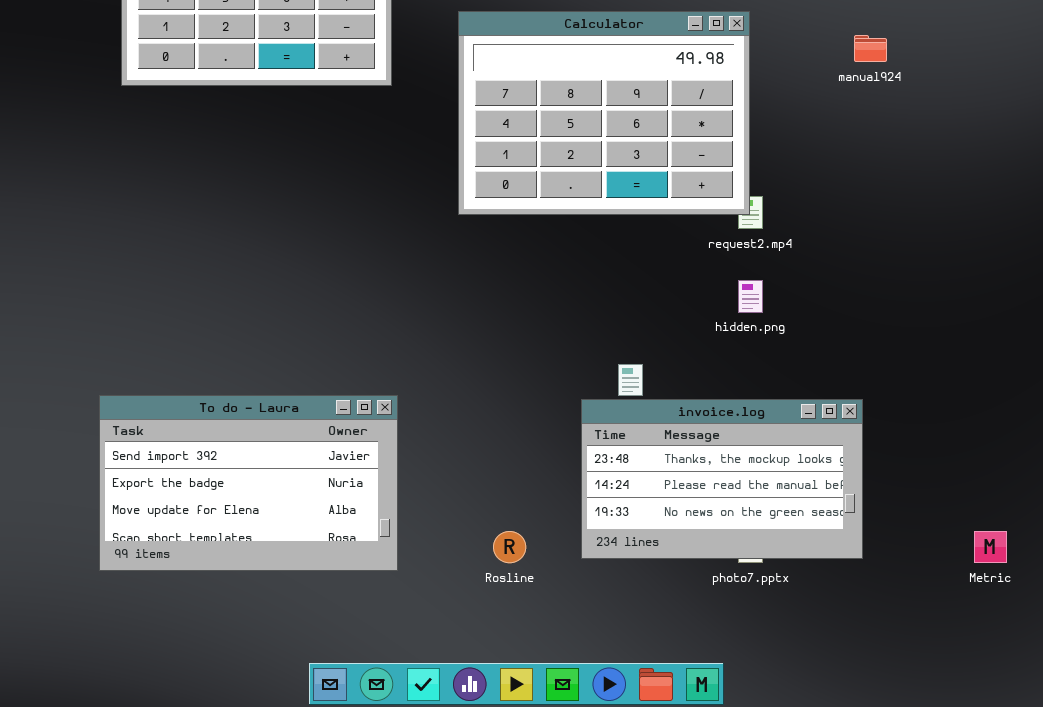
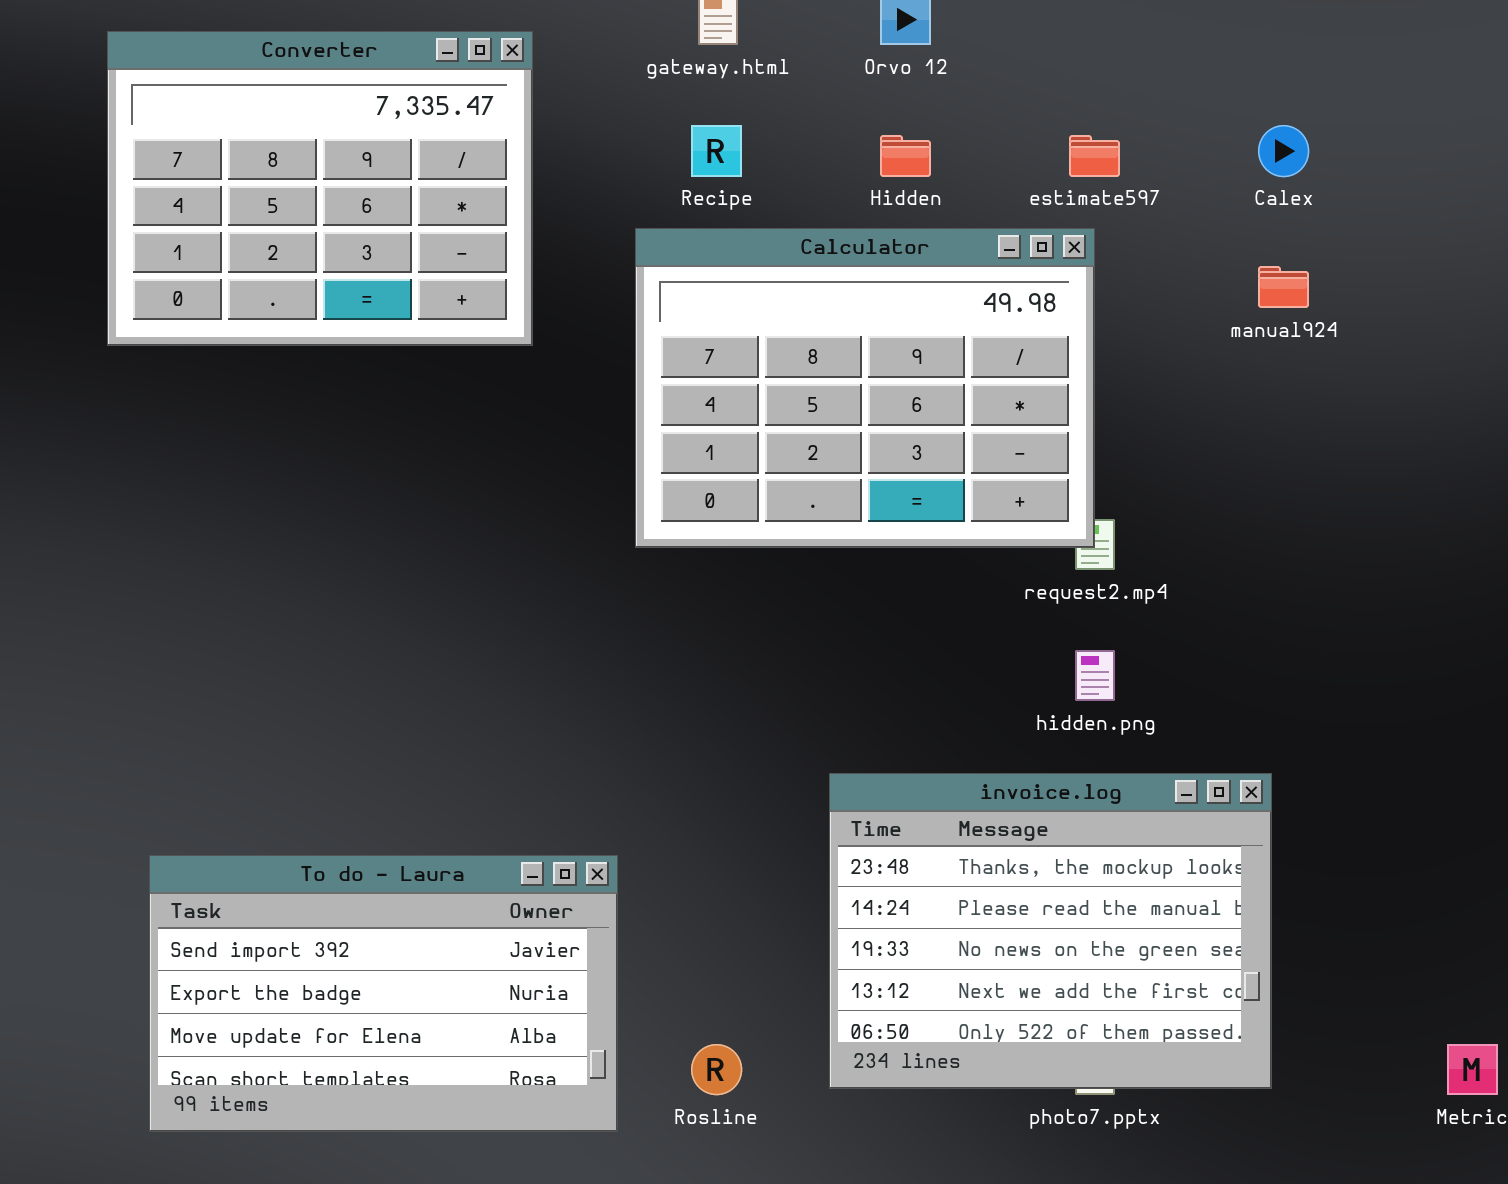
To do - Laura: [99,395,398,571] -> [149,855,618,1132], moved
invoice.log: [581,399,863,559] -> [829,773,1272,1089], resized

